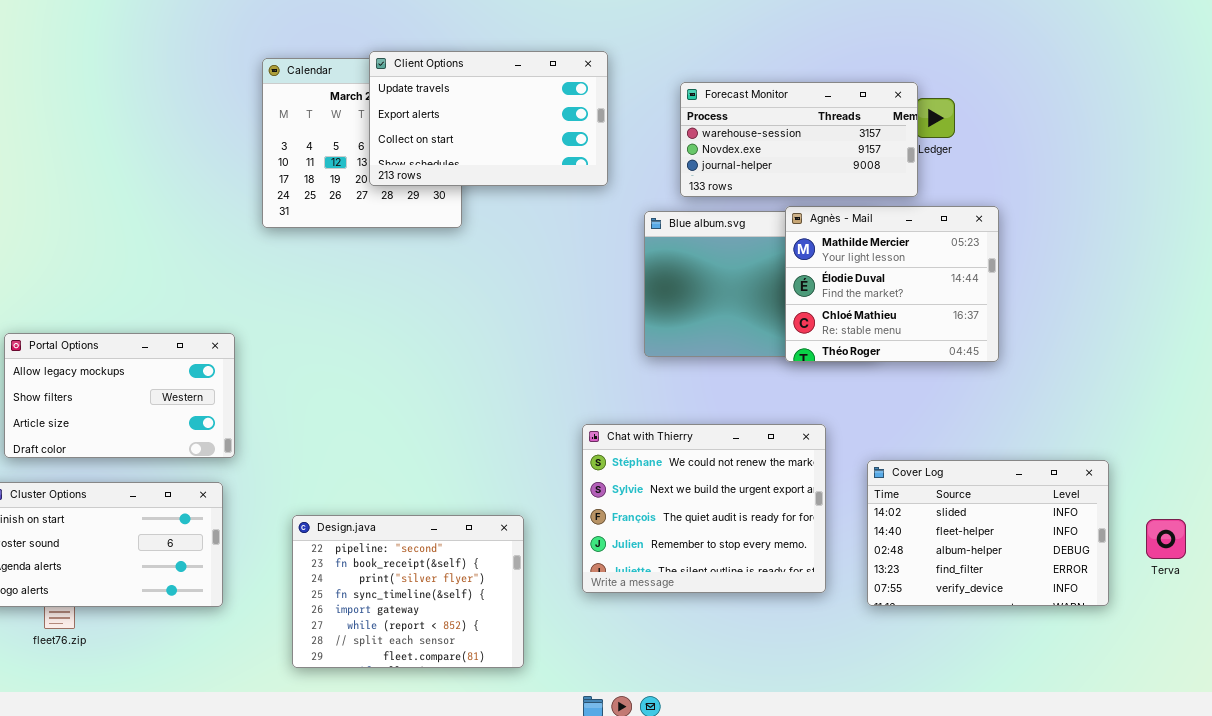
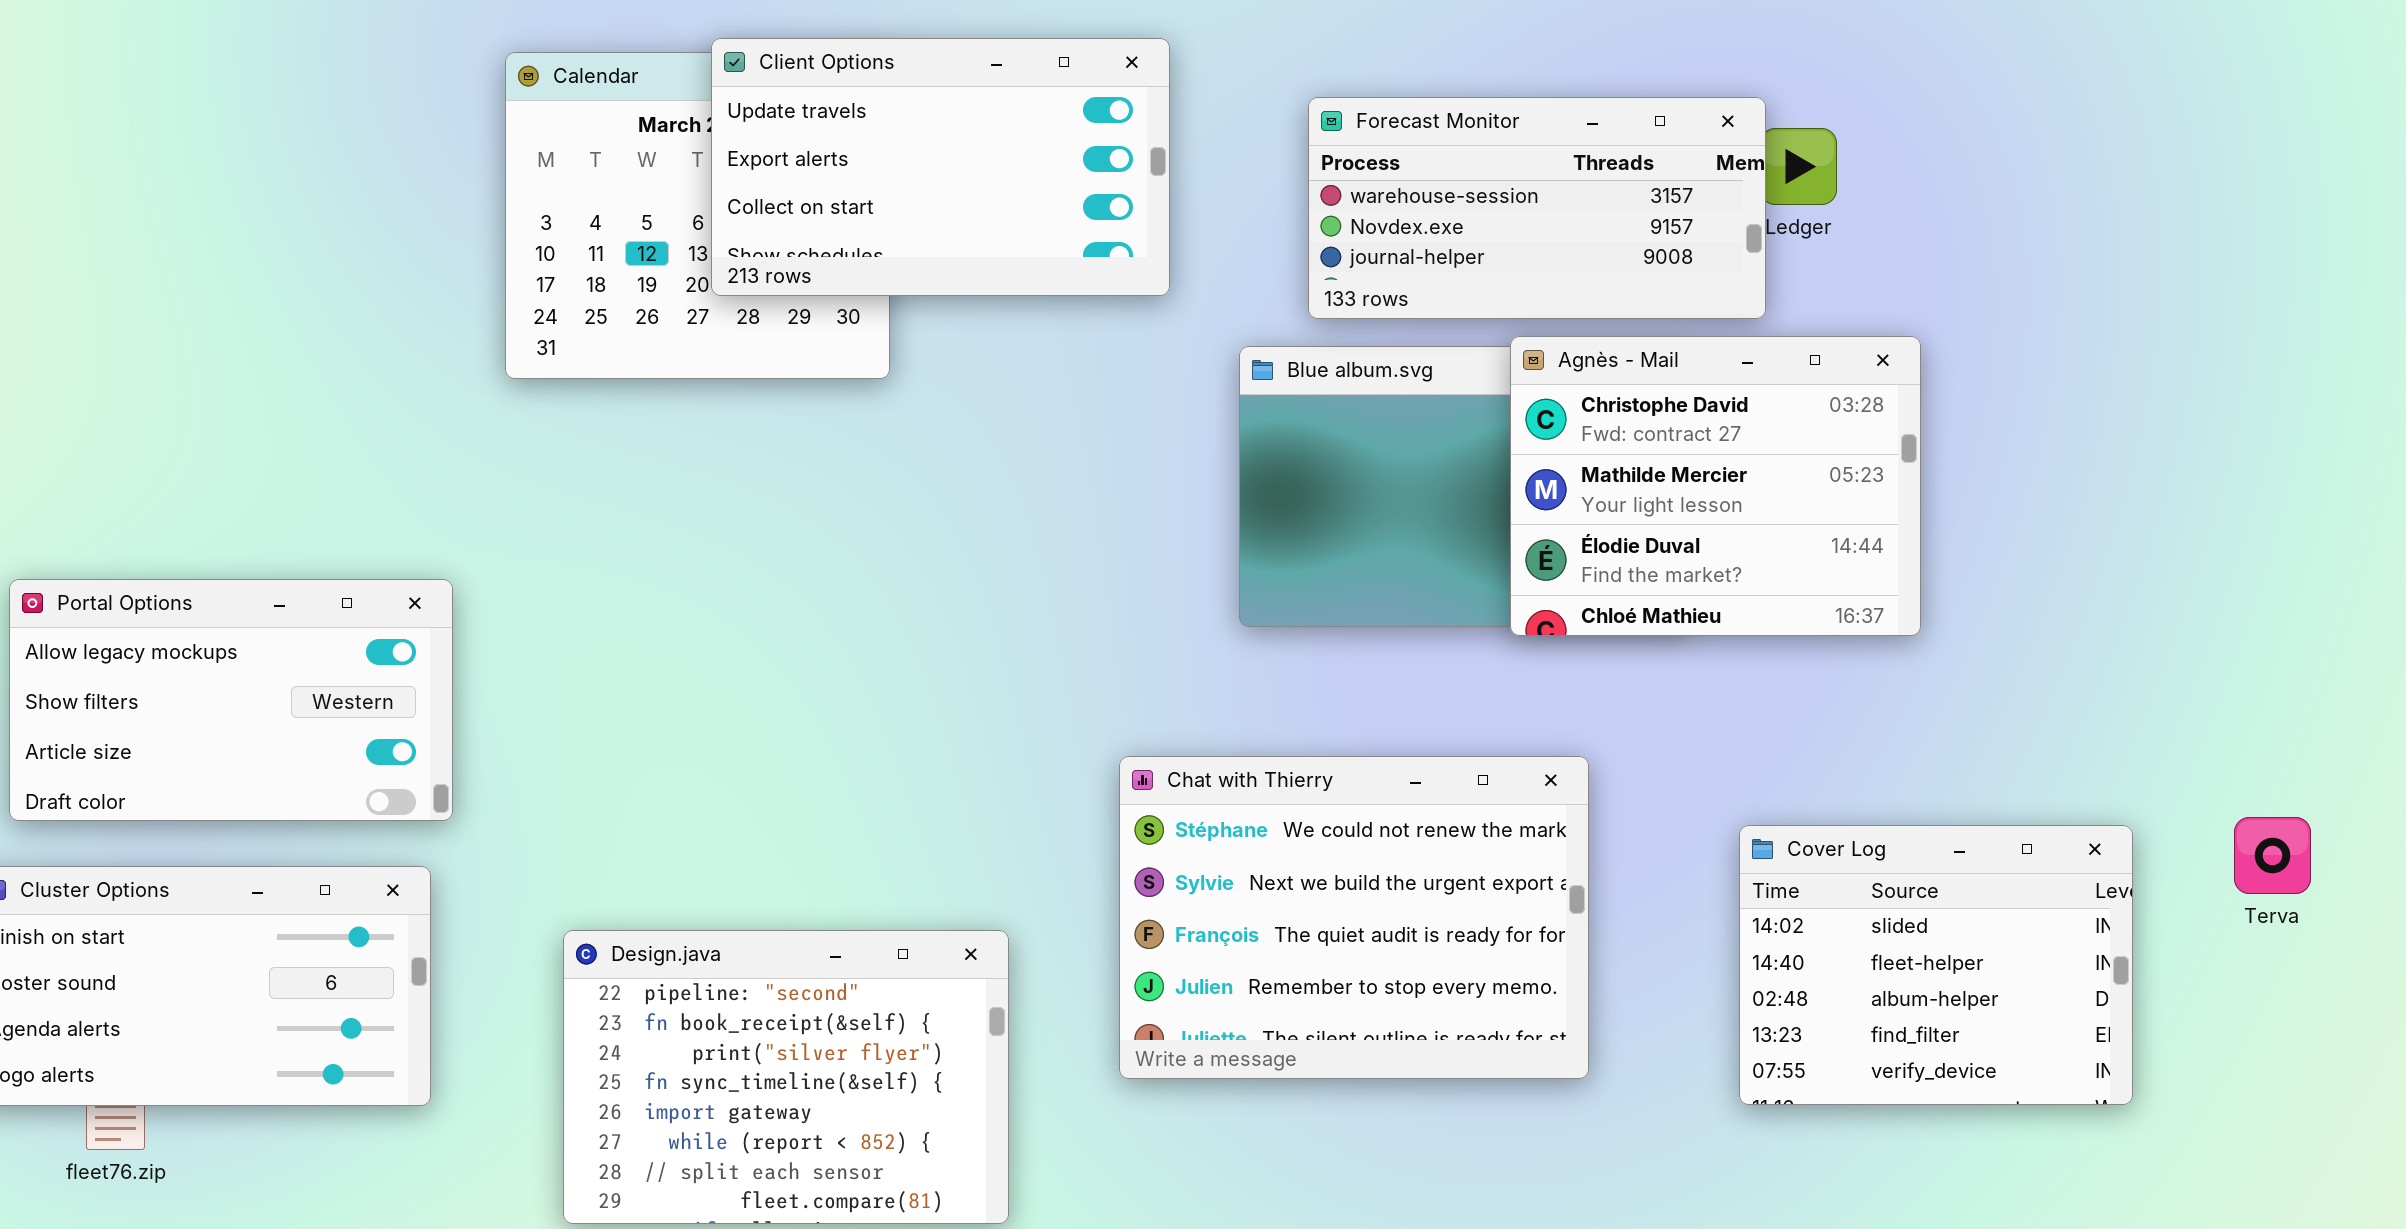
Agnès - Mail: [785,206,999,362] -> [1510,336,1921,636], scrolled up 1 row
Cover Log: [867,460,1109,606] -> [1739,825,2133,1105], resized
Terva: [1146,519,1186,559] -> [2234,817,2311,894], moved

